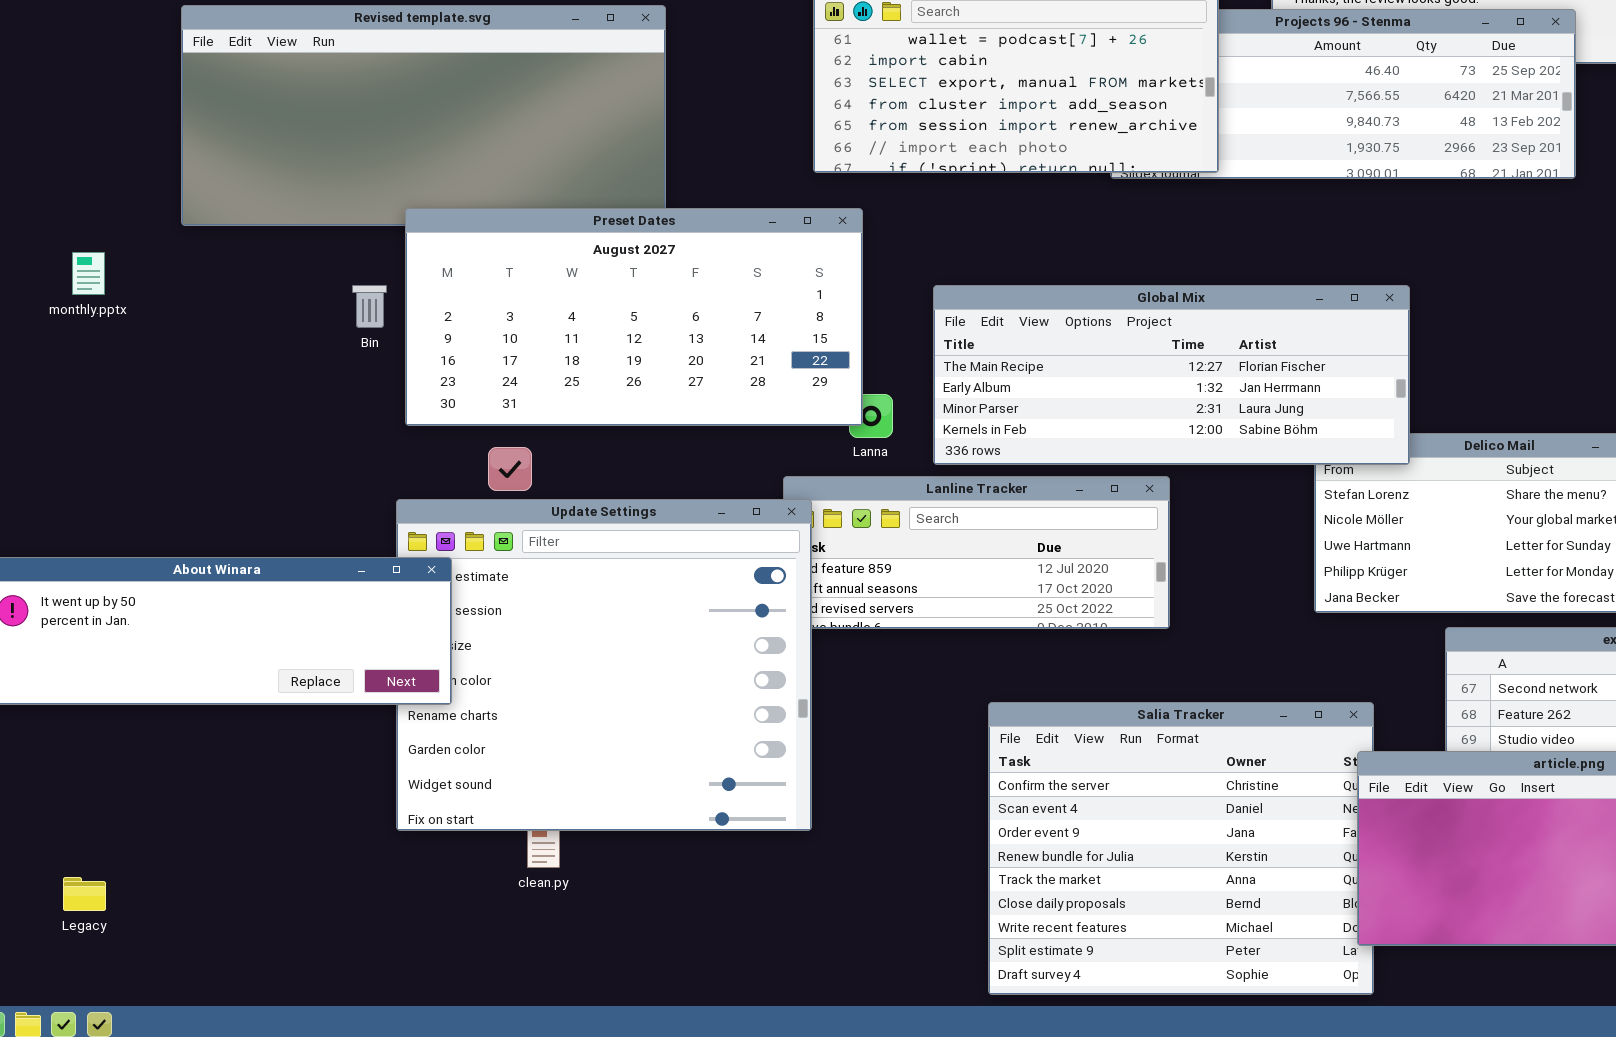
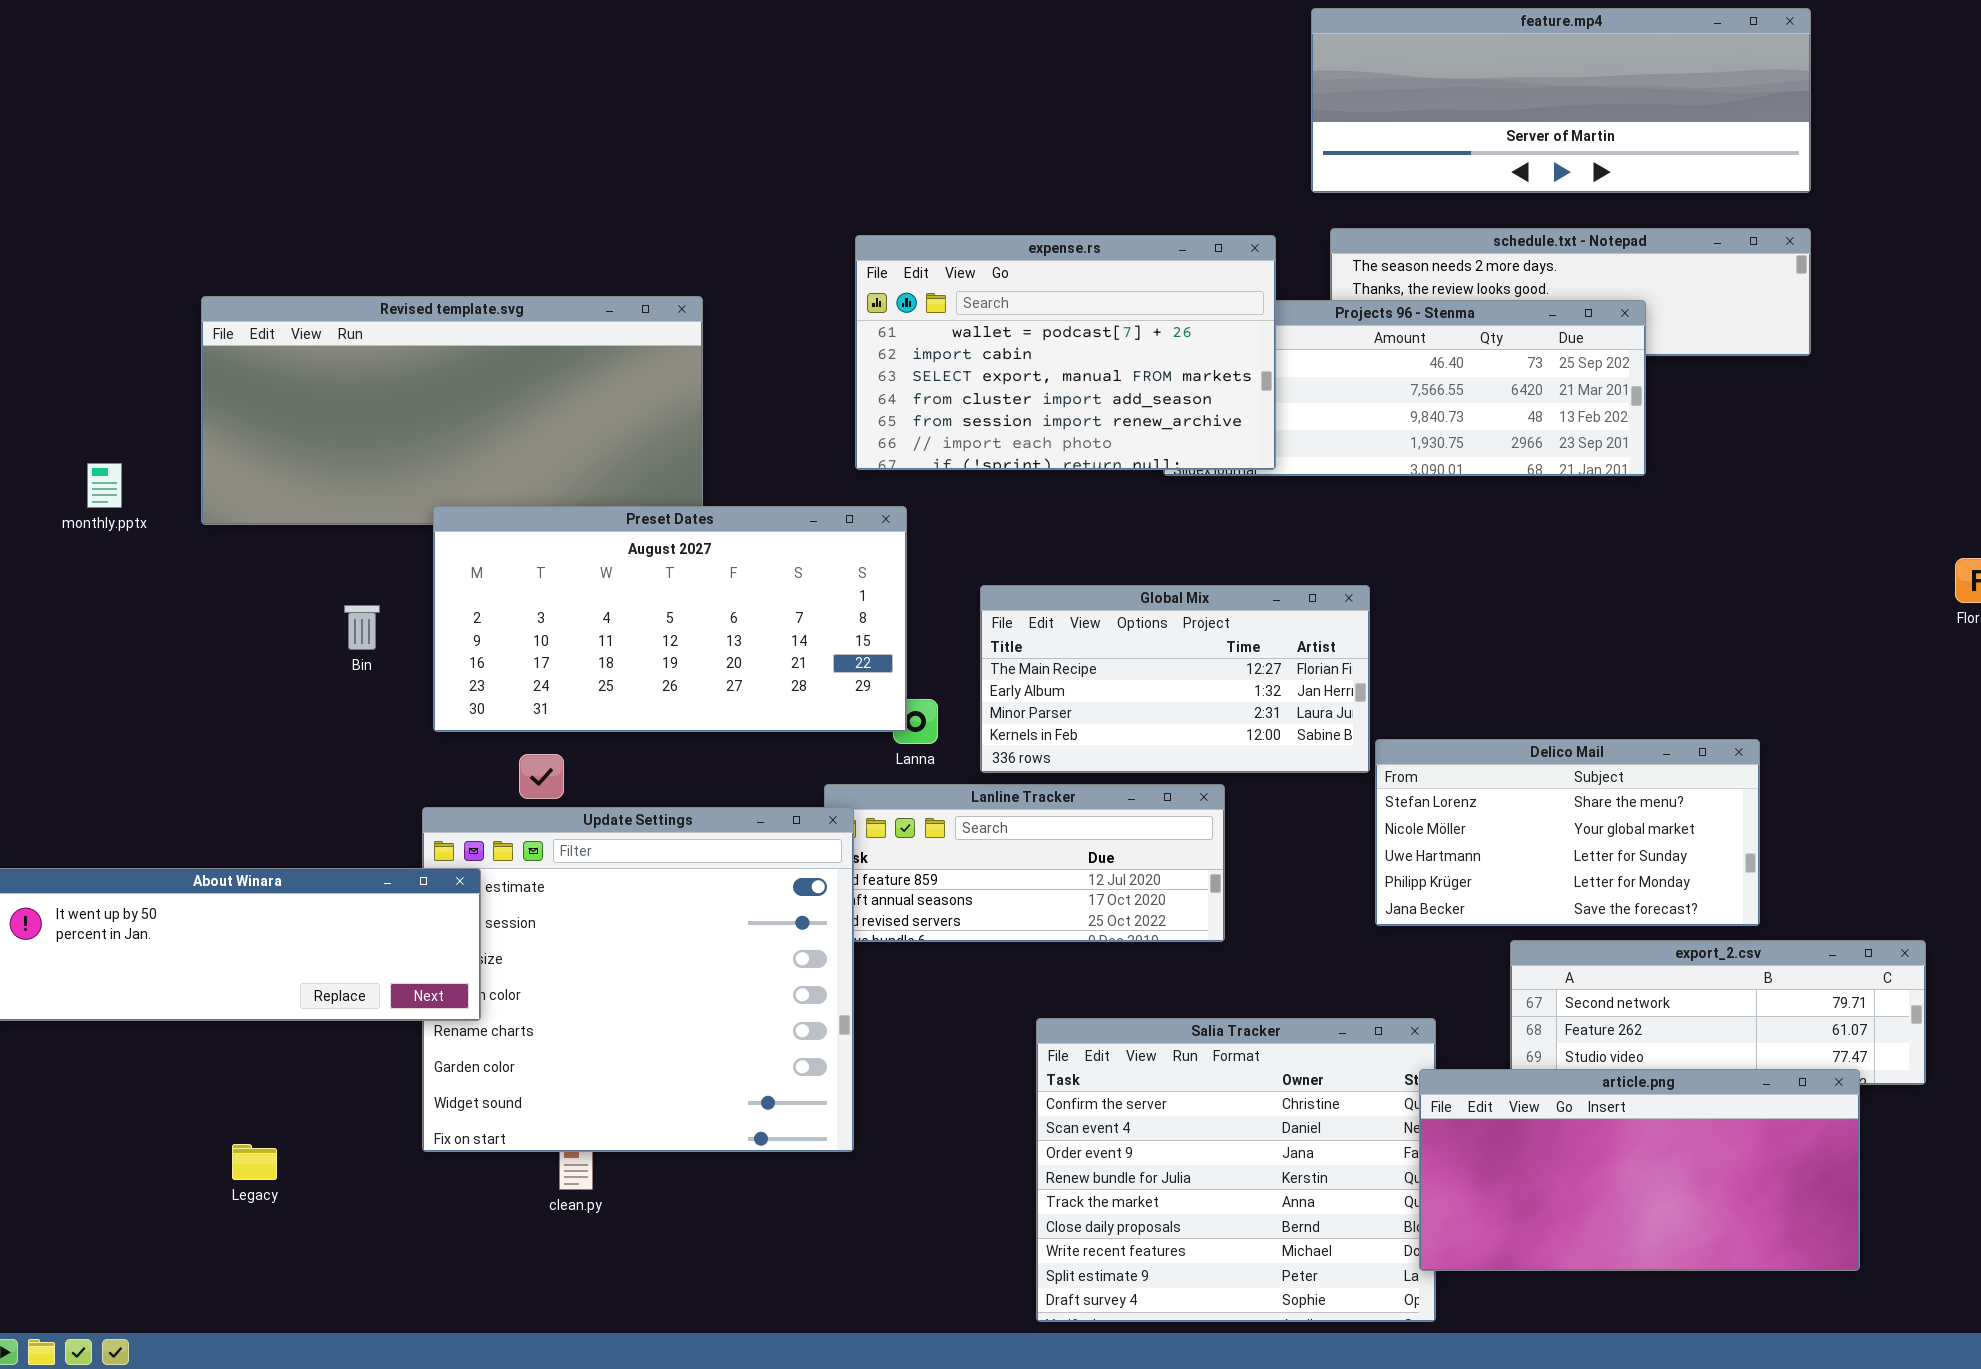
monthly.pptx: [72,252,105,295] -> [87,463,122,508], moved
Bin: [352,285,387,328] -> [344,605,380,650], moved
Global Mix: [933,285,1410,465] -> [980,585,1370,773], resized
Legacy: [63,877,106,911] -> [232,1144,277,1180], moved

